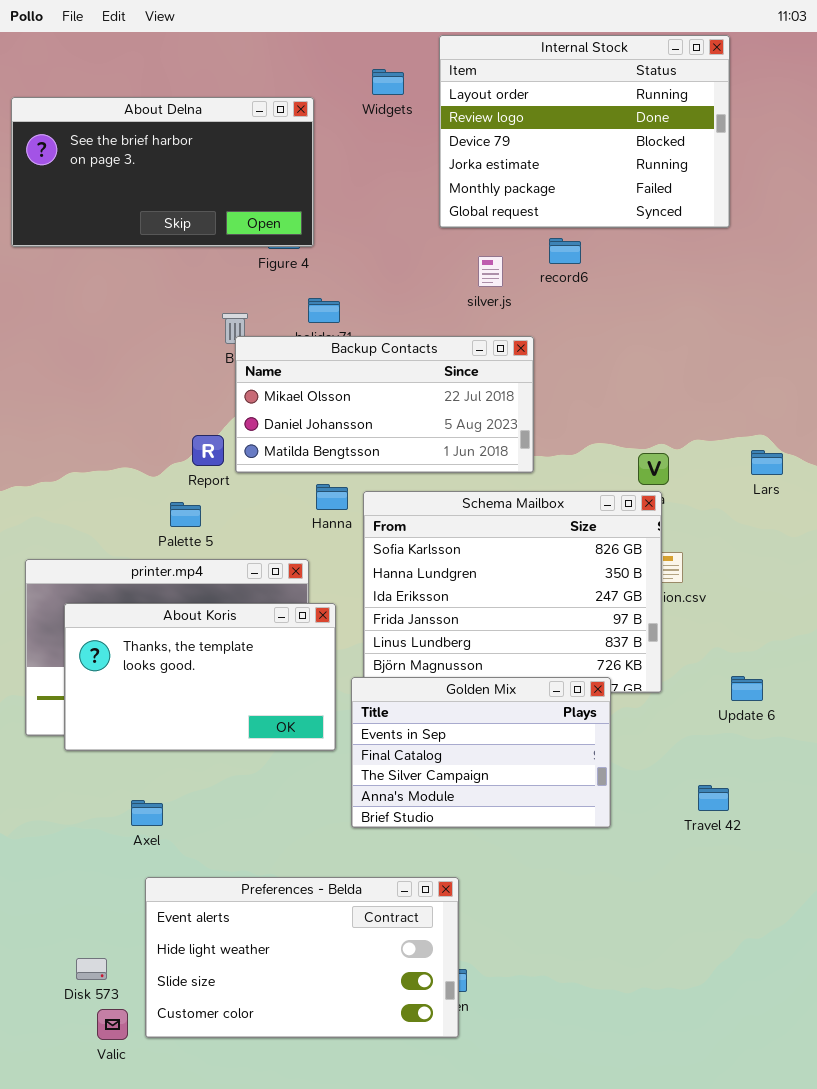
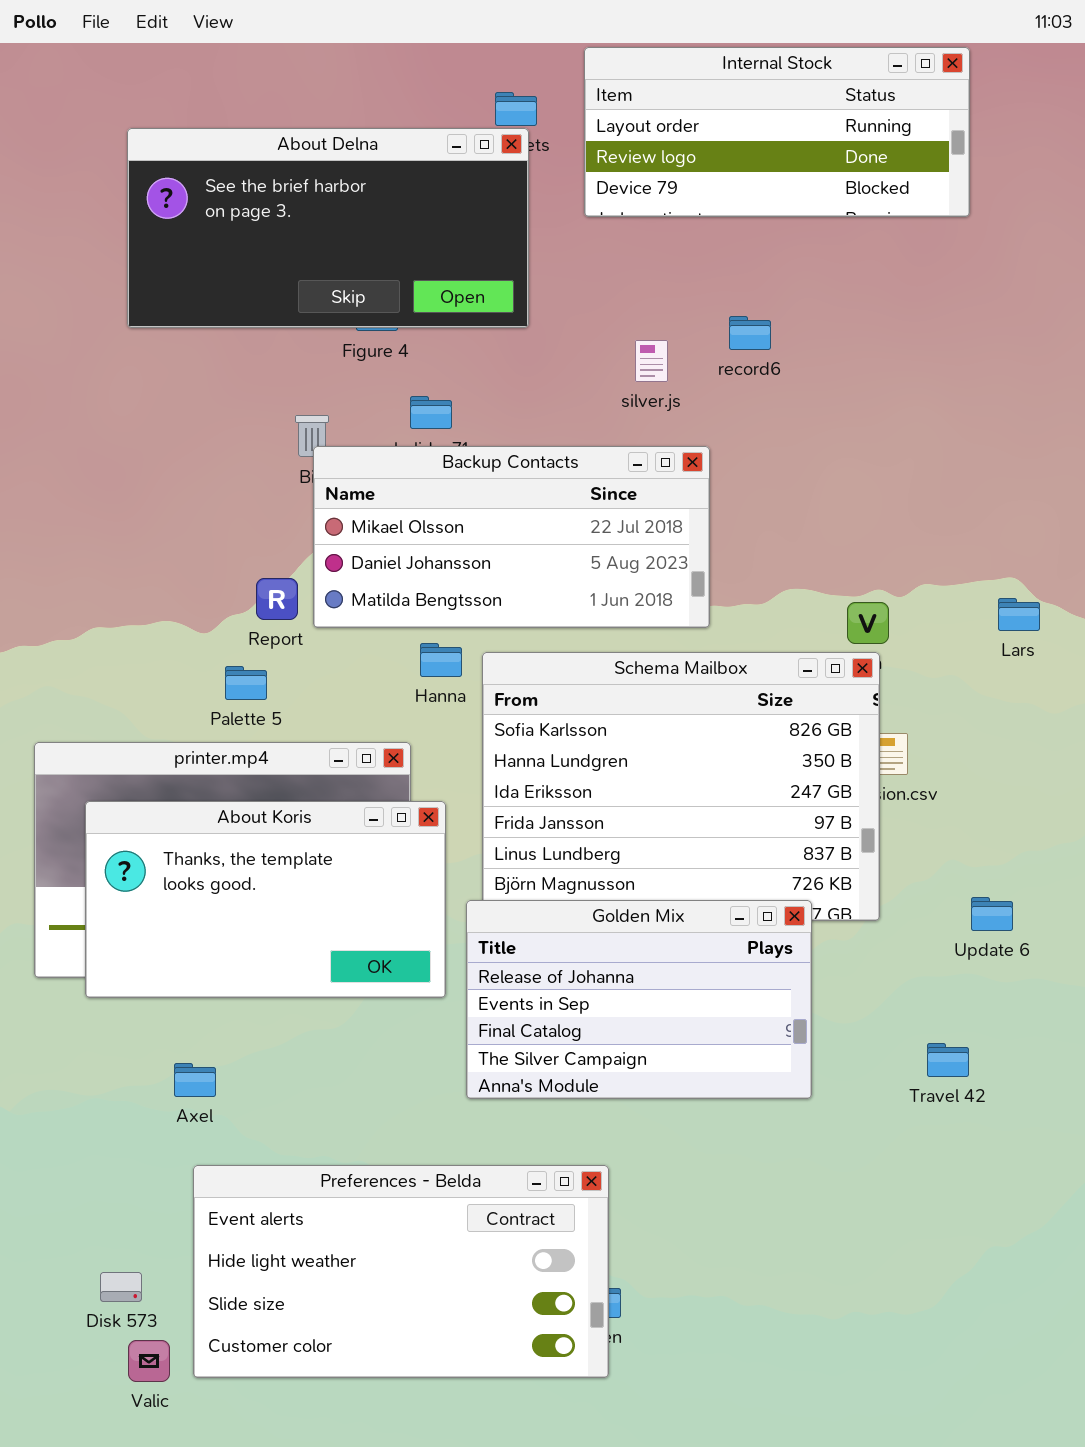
Internal Stock: [439,35,730,228] -> [584,47,970,217], resized
About Delna: [11,97,314,247] -> [127,128,529,328], moved
Golden Mix: [351,677,611,828] -> [466,900,812,1099], scrolled up 1 row

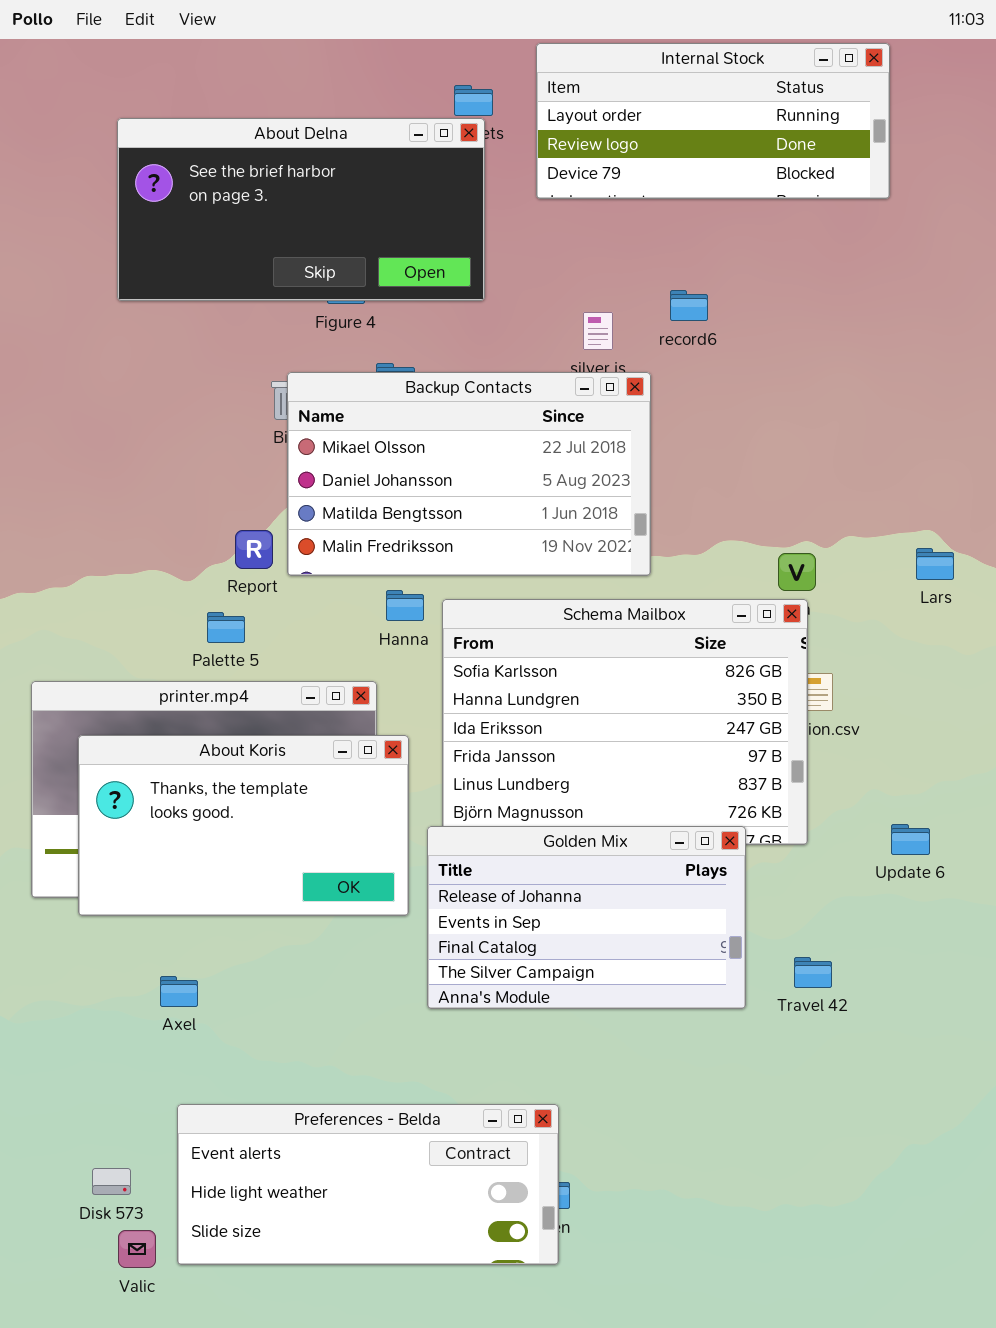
Backup Contacts: [313,446,710,628] -> [287,372,651,576], resized
Travel 42: [927,1043,969,1077] -> [794,957,832,988], moved
Preferences - Belda: [193,1165,609,1378] -> [177,1104,559,1265], resized

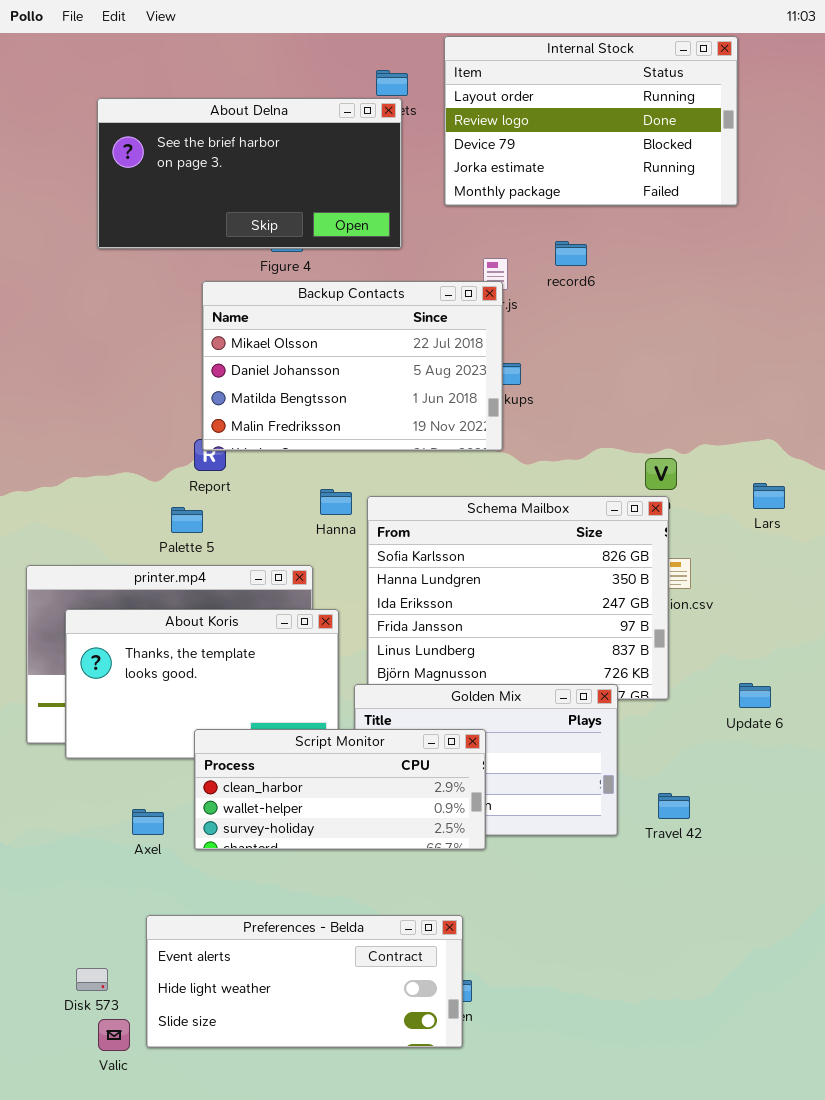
Internal Stock: [536,43,890,199] -> [444,36,738,206], resized
Backup Contacts: [287,372,651,576] -> [202,281,503,451], moved
Lars: [916,548,954,580] -> [753,483,785,509], moved
Script Monitor: none -> [194,729,486,850], opened

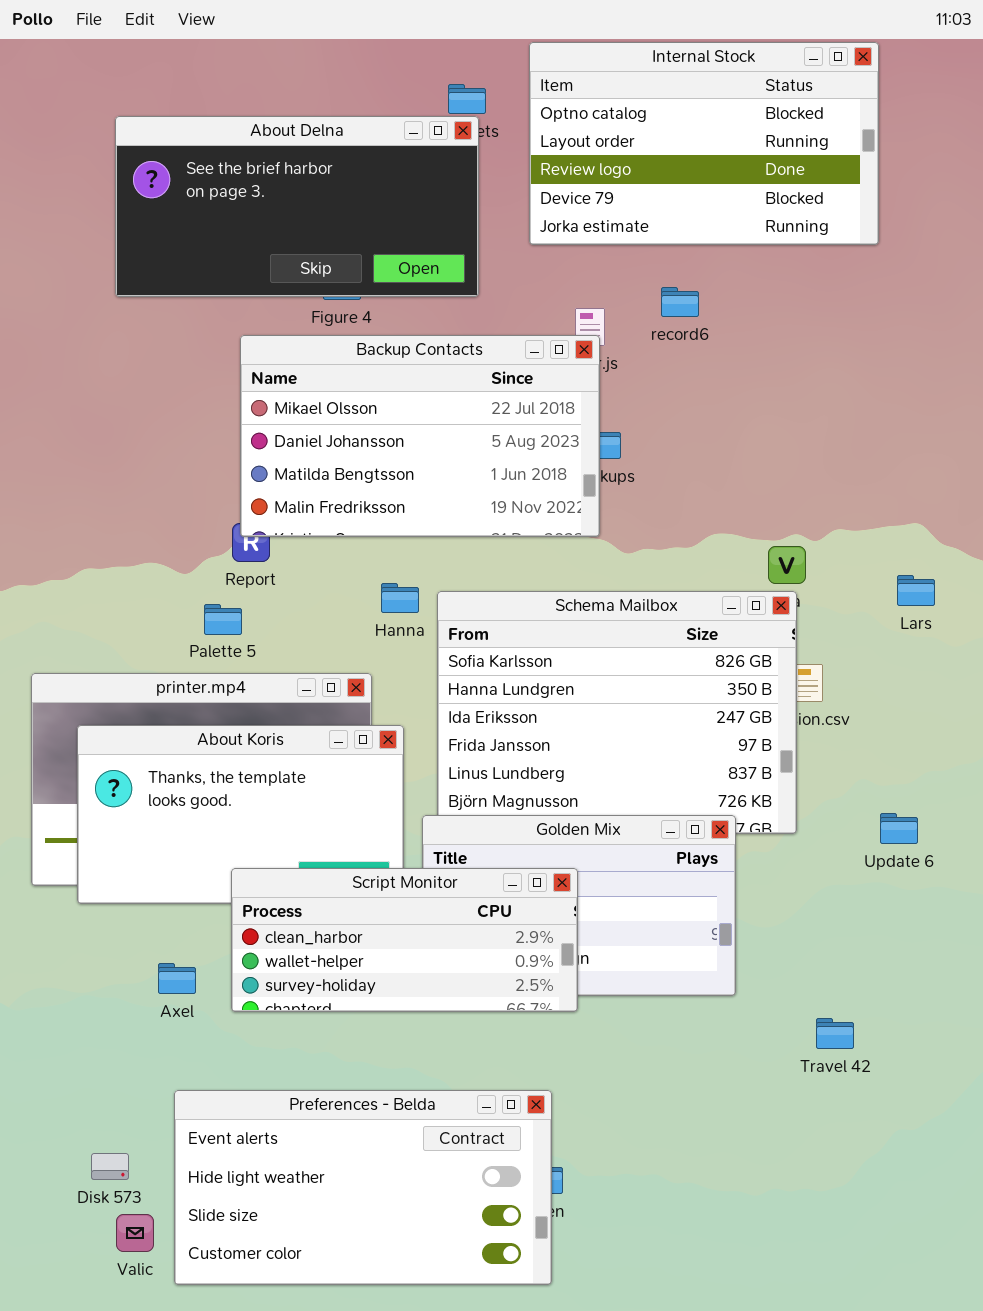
Internal Stock: [444,36,738,206] -> [529,42,879,245], scrolled up 1 row
Travel 42: [658,793,690,819] -> [816,1018,854,1049], moved
Preferences - Belda: [146,915,463,1048] -> [174,1090,552,1285], resized

